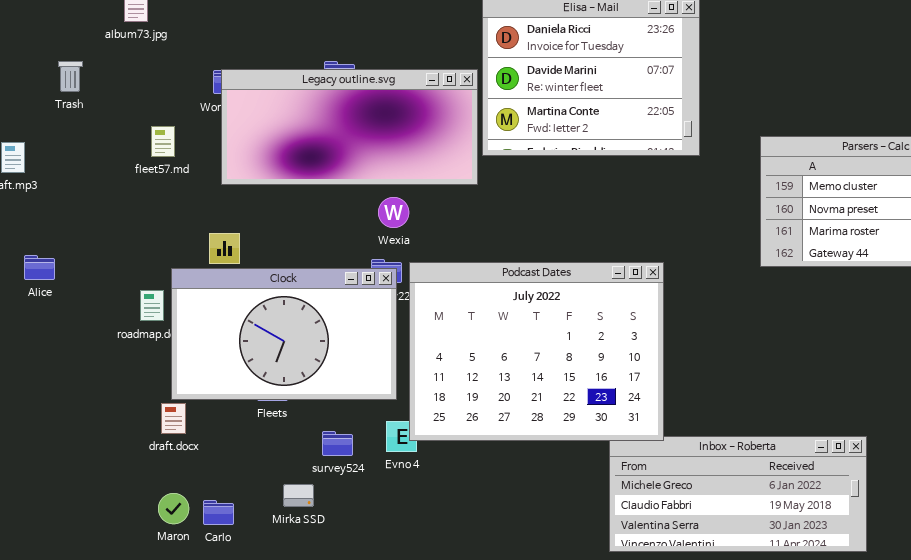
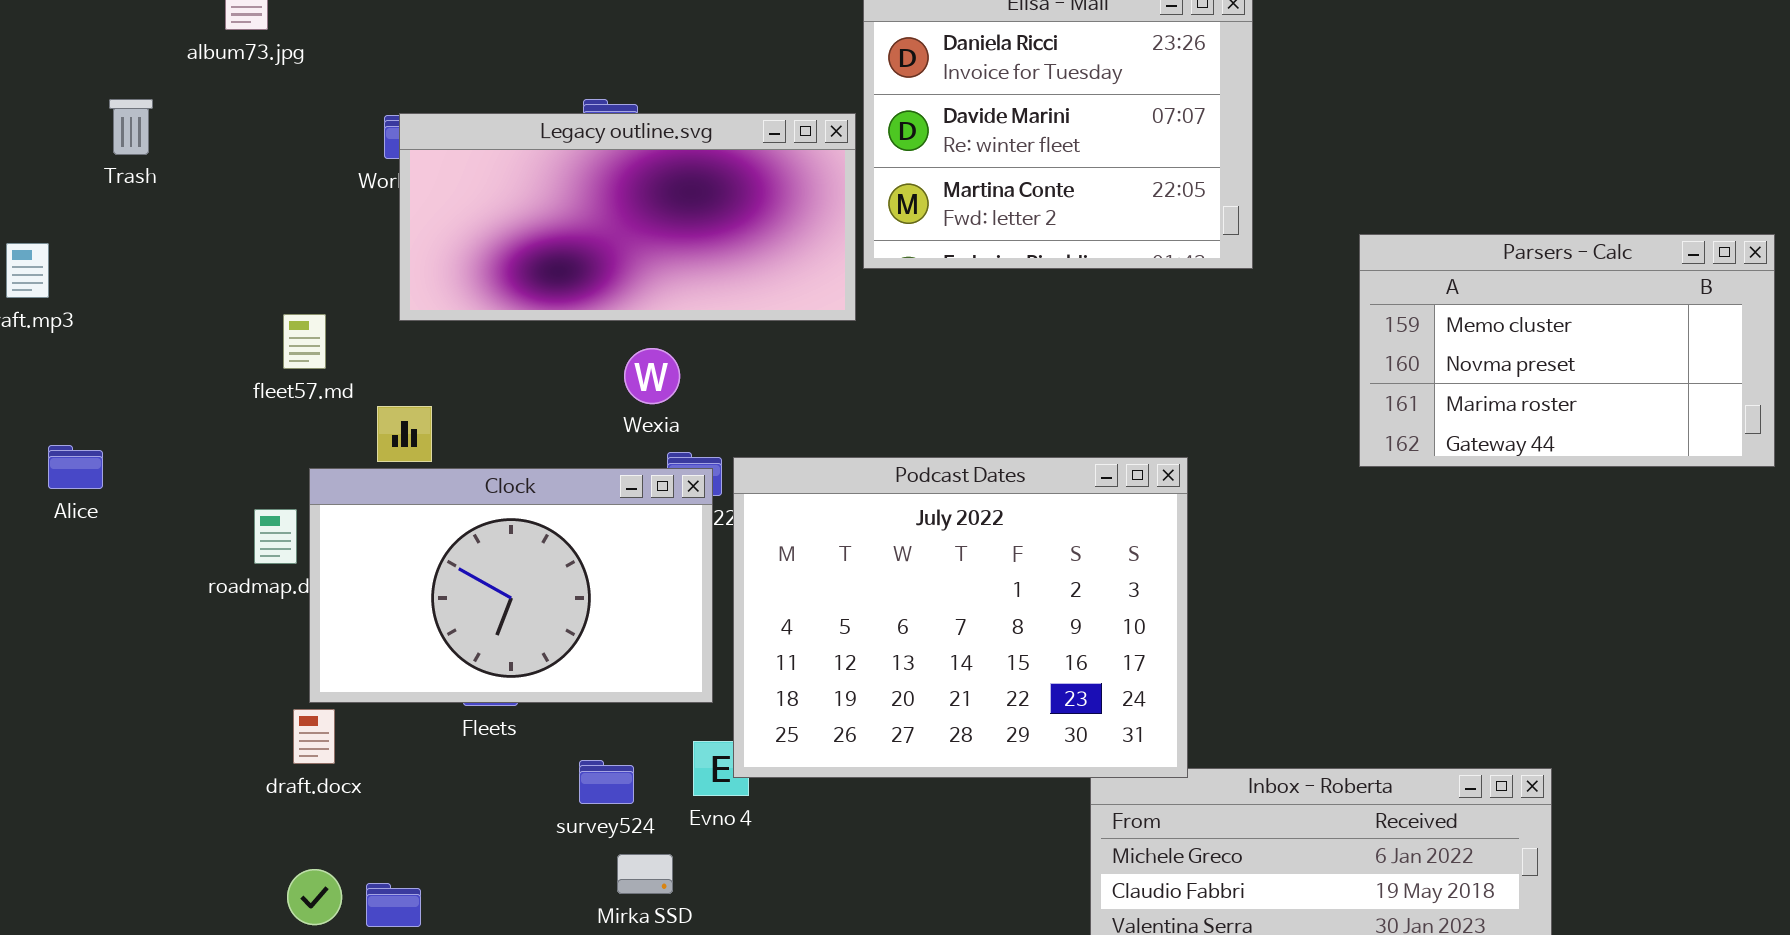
fleet57.md: [151,126,175,157] -> [283,314,326,369], moved
Wexia: [378,197,409,228] -> [624,348,680,404], moved
Mirka SSD: [283,484,314,507] -> [617,854,673,894], moved

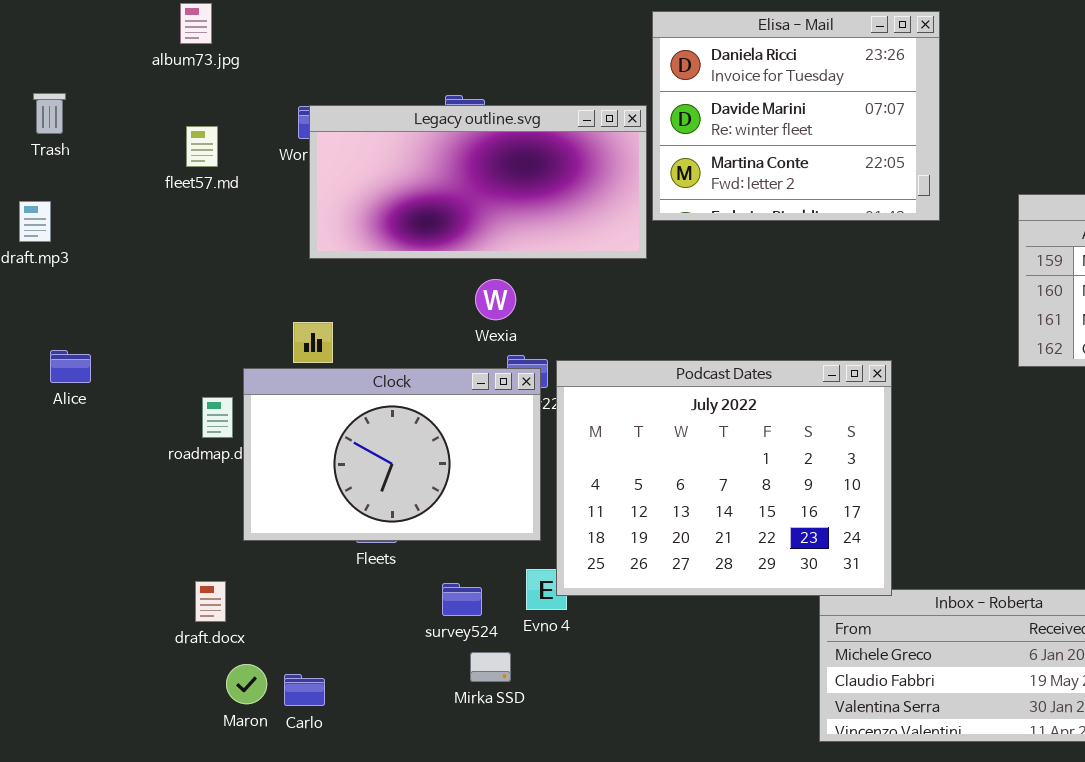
Trash: [109,99,153,155] -> [33,93,66,134], moved
fleet57.md: [283,314,326,369] -> [186,126,218,167], moved
draft.docx: [293,709,335,764] -> [195,581,226,622], moved

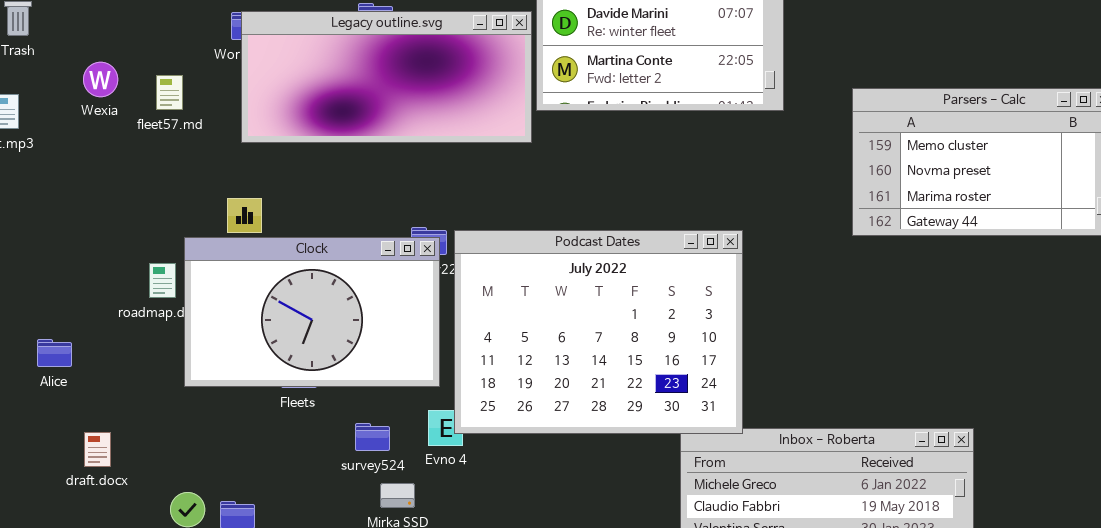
fleet57.md: [186,126,218,167] -> [156,75,183,110], moved
Wexia: [475,279,516,320] -> [83,62,118,97], moved
Alice: [50,350,91,383] -> [37,339,72,367], moved
draft.docx: [195,581,226,622] -> [84,432,111,467], moved

